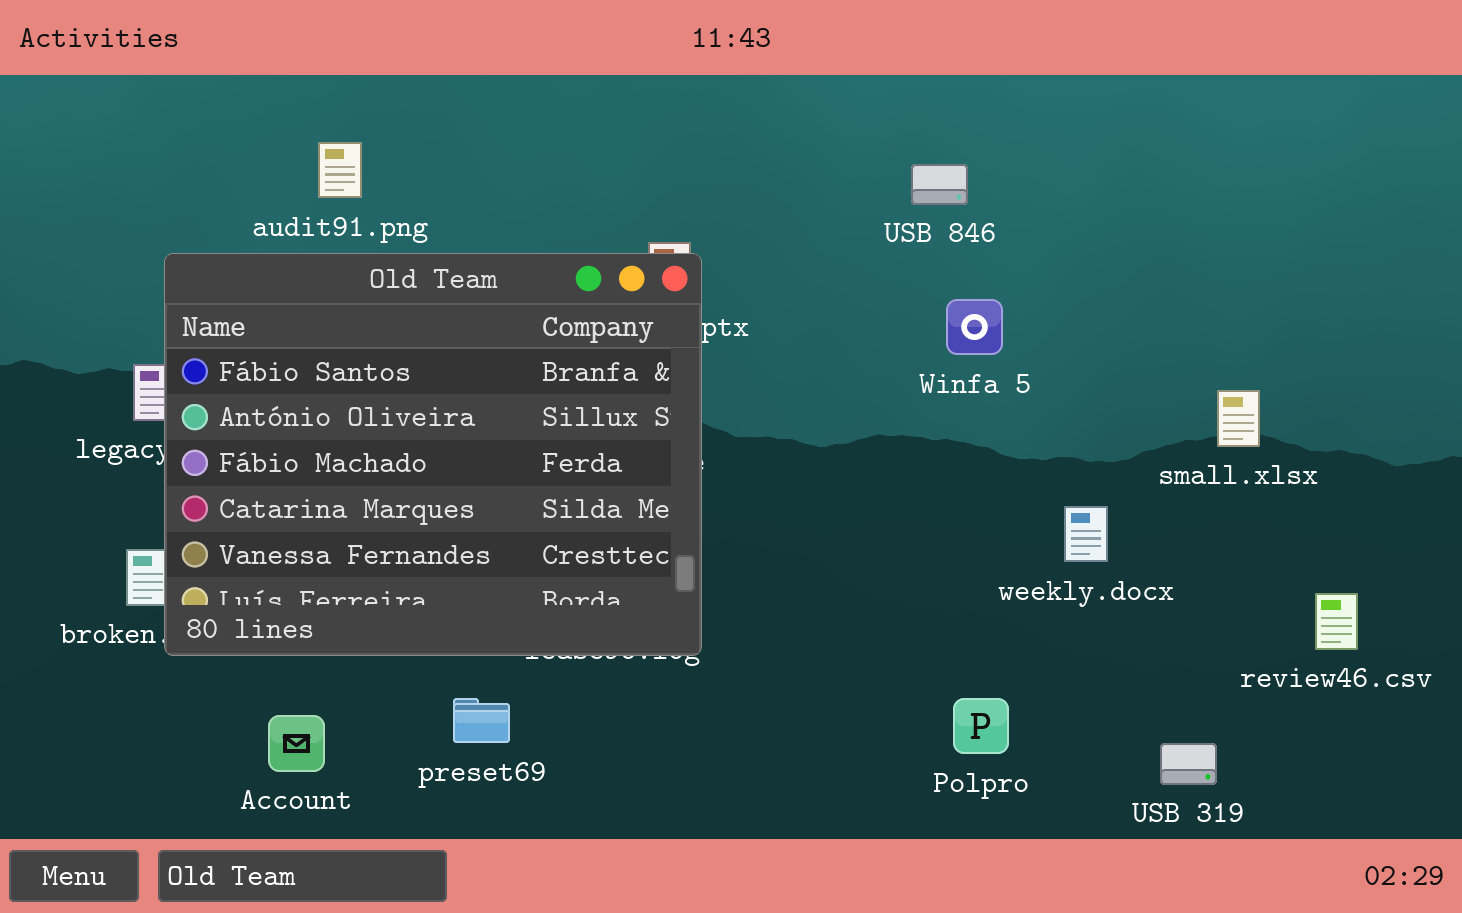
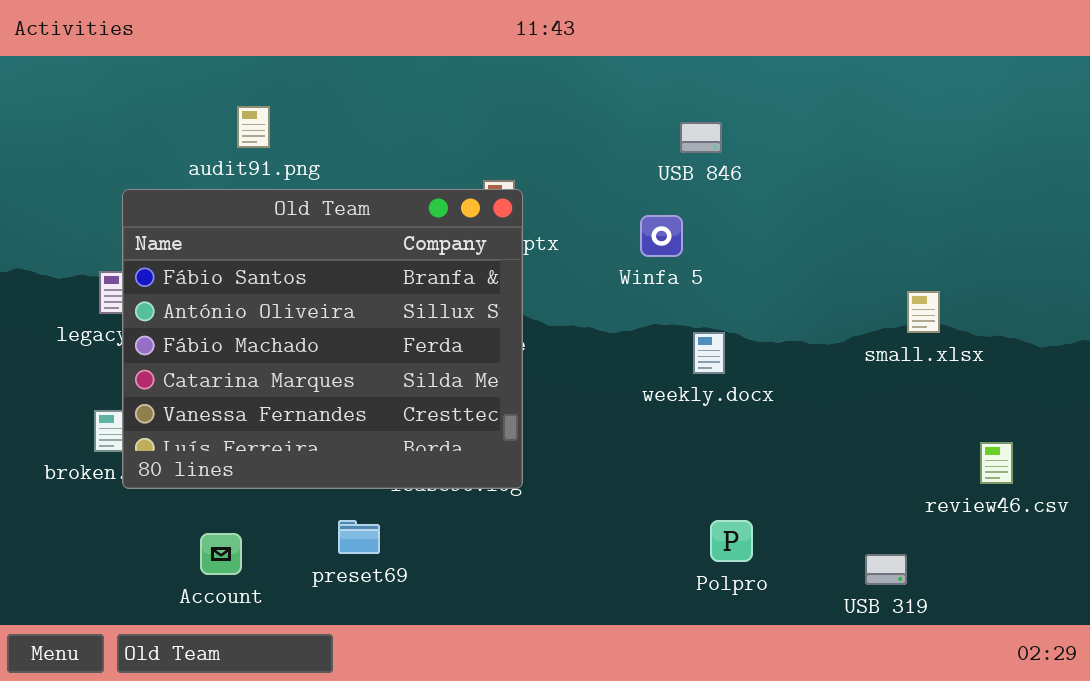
Winfa 5: [946,299,1003,355] -> [640,215,683,257], moved
weekly.docx: [1064,506,1108,562] -> [693,332,725,374], moved

